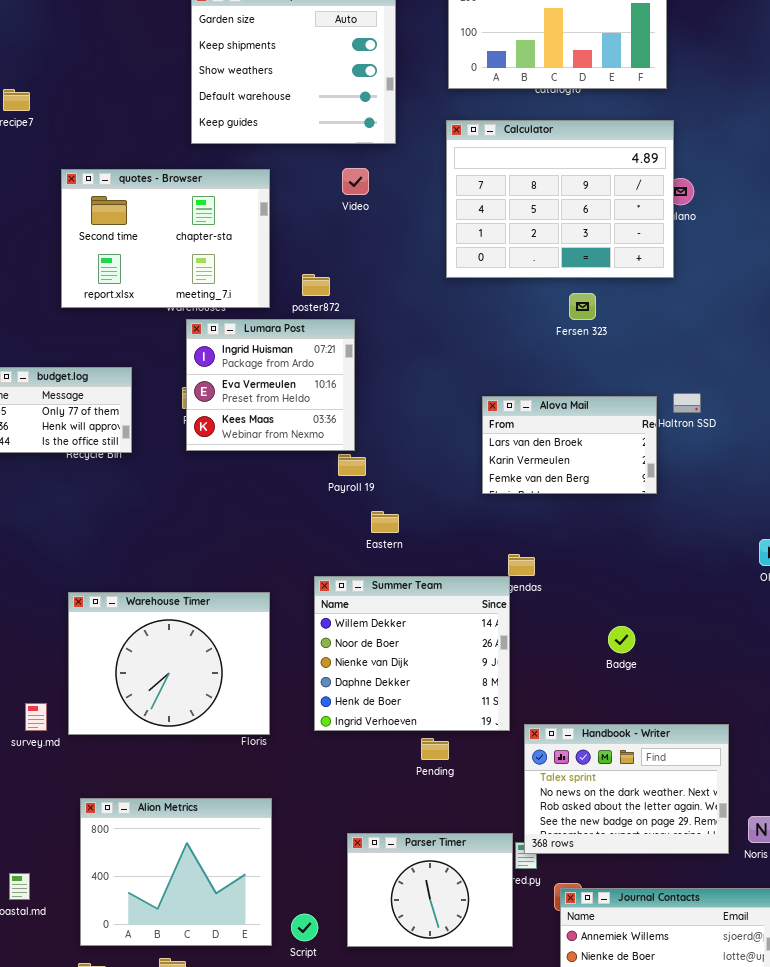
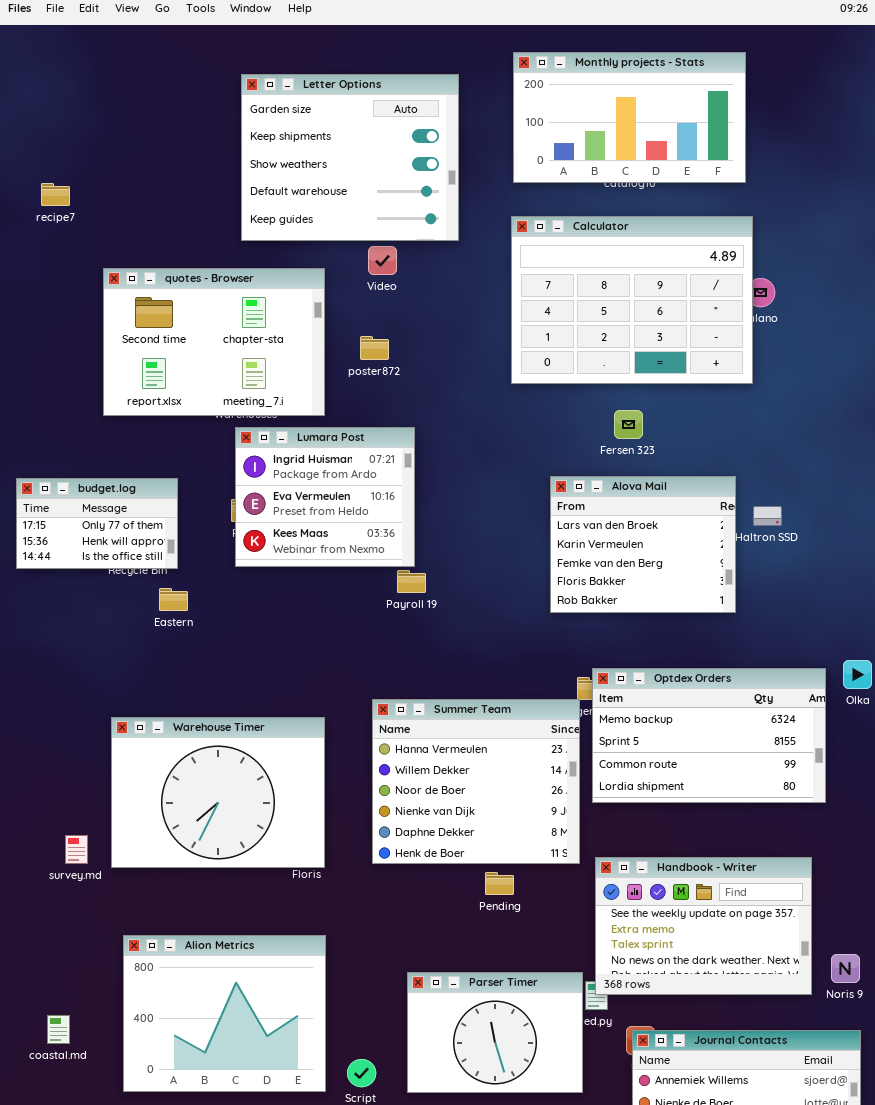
Video: [342,168,369,195] -> [368,246,397,275], moved
poster872: [302,274,330,296] -> [360,336,389,360], moved
Fersen 323: [569,293,596,320] -> [614,410,643,439], moved
Alova Mail: [482,396,657,494] -> [550,476,736,613], resized
Eastern: [371,511,399,533] -> [159,588,188,611], moved
Optdex Orders: none -> [592,668,826,803], opened
Summer Team: [314,576,510,731] -> [372,699,580,864], scrolled up 1 row
Handbook - Writer: [524,724,729,854] -> [595,857,812,995], scrolled up 2 rows

